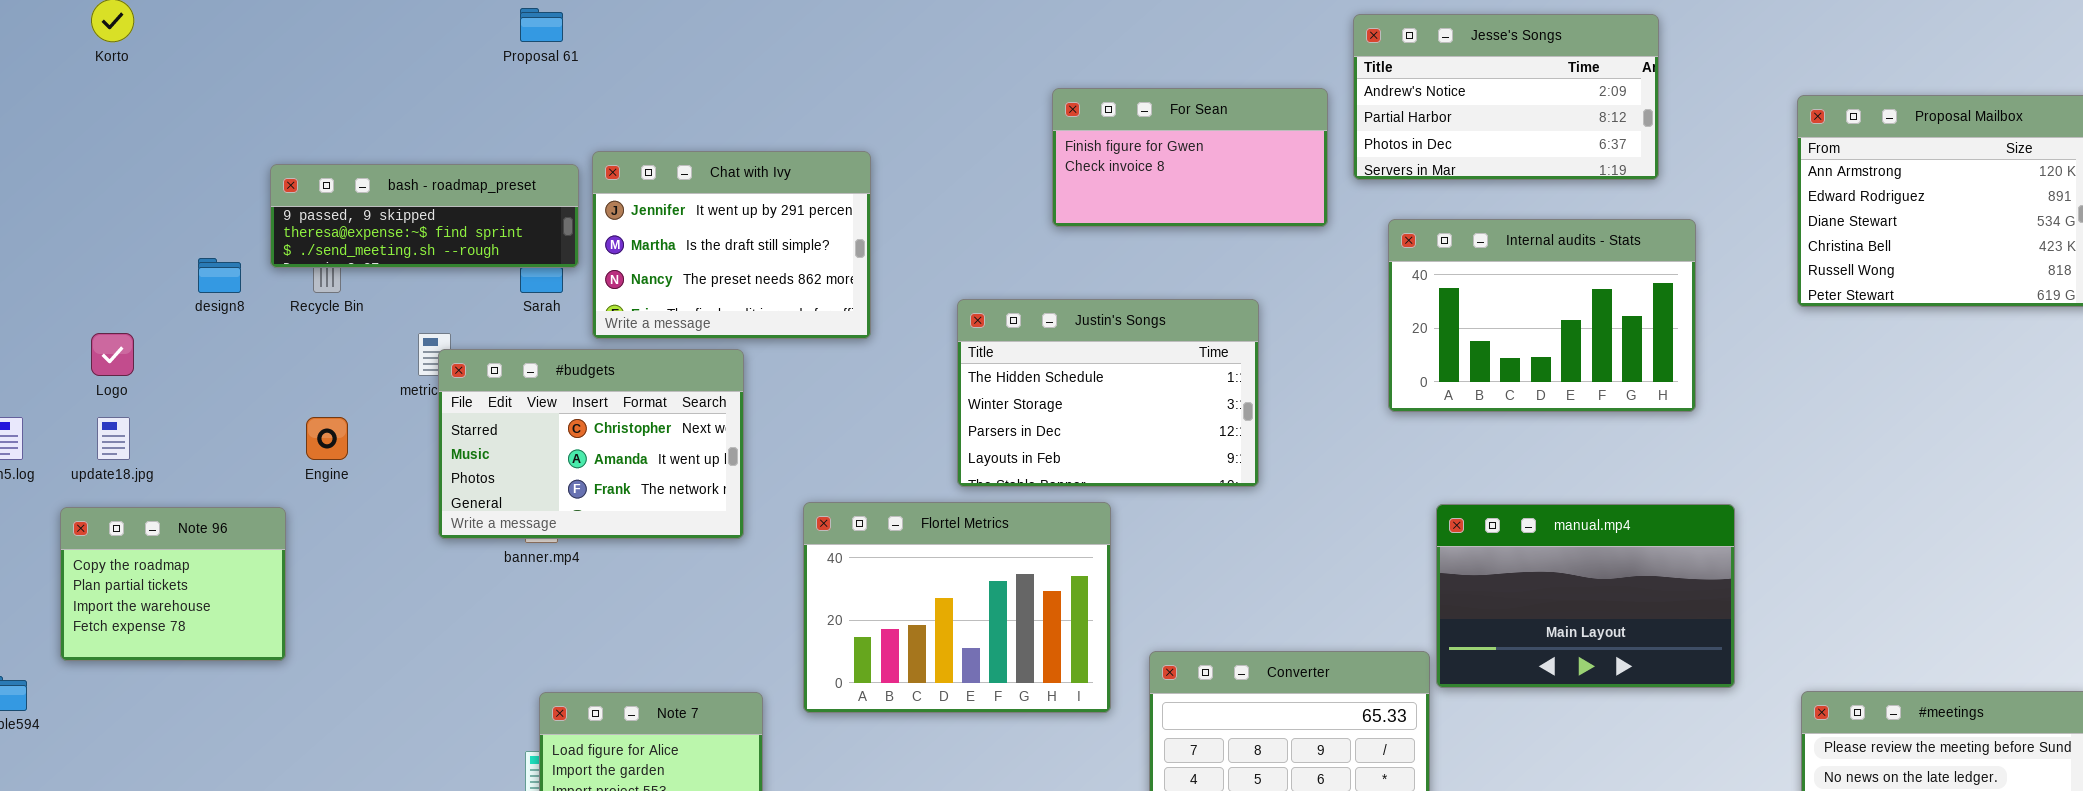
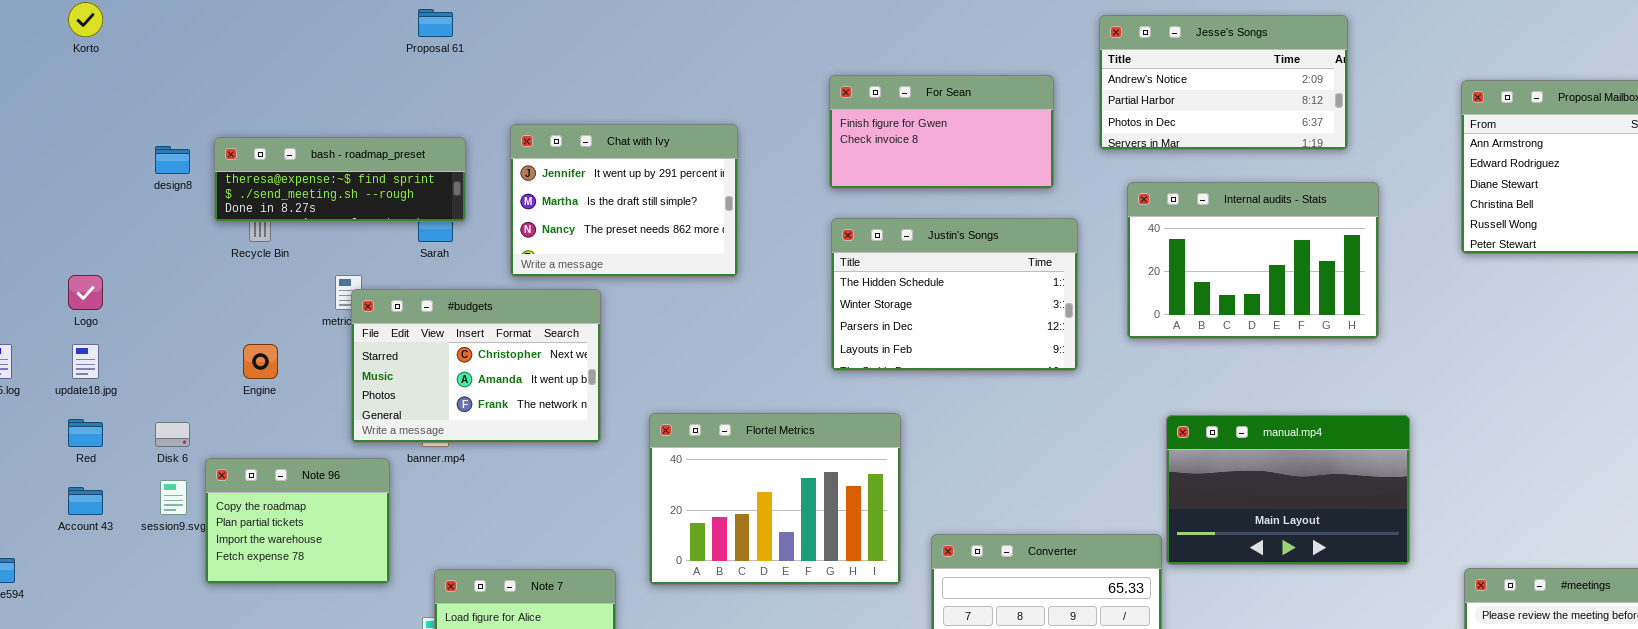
For Sean: [1052,88,1328,227] -> [829,75,1054,189], moved
Chat with Ivy: [592,151,871,339] -> [510,124,738,277], moved
bash - roadmap_preset: [270,164,579,268] -> [214,137,466,222], scrolled down 1 row
design8: [198,258,241,293] -> [155,146,190,174], moved
Justin's Songs: [957,299,1259,487] -> [831,218,1078,371], moved
Note 96: [60,507,286,661] -> [205,458,390,584], moved

